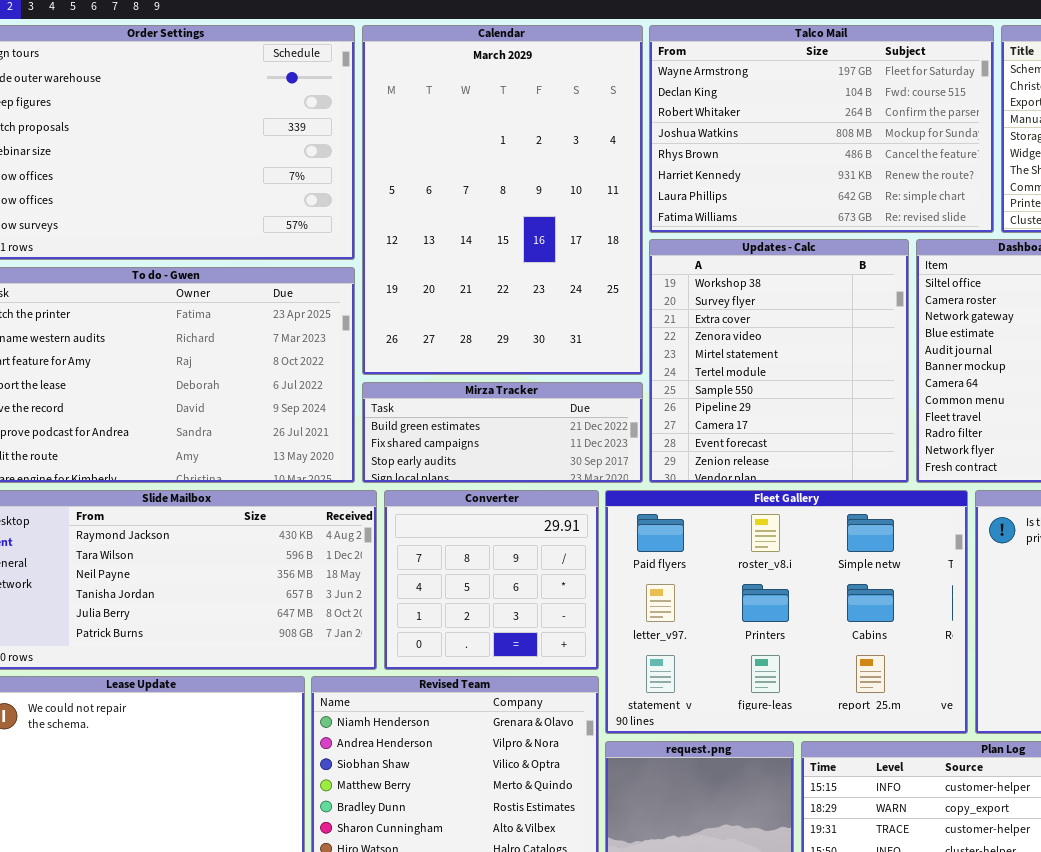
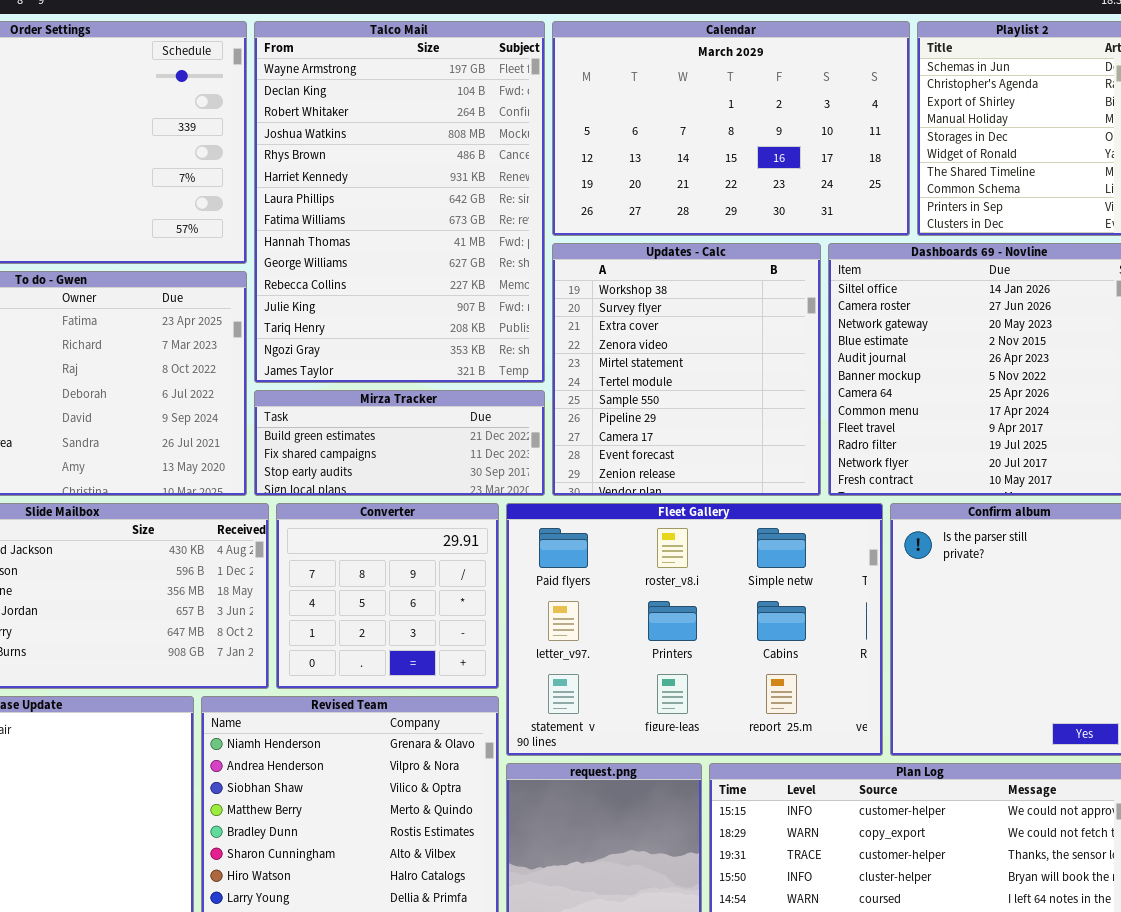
Calendar: [362,25,643,375] -> [552,21,910,236], moved, resized
Talco Mail: [649,25,994,233] -> [254,21,545,383], moved, resized

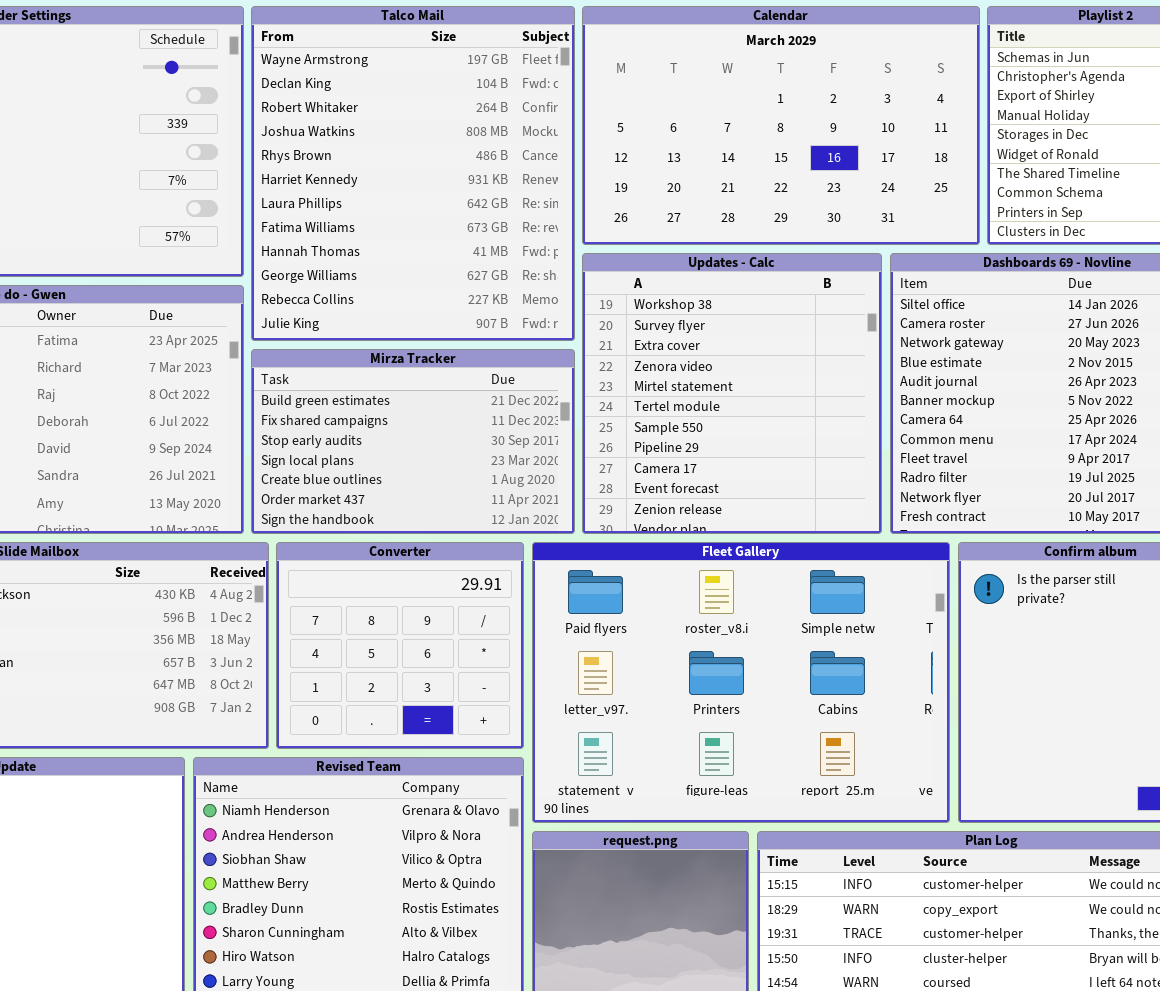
Talco Mail: [254,21,545,383] -> [251,6,575,341], resized
Mirza Tracker: [254,390,545,496] -> [251,349,575,534], resized

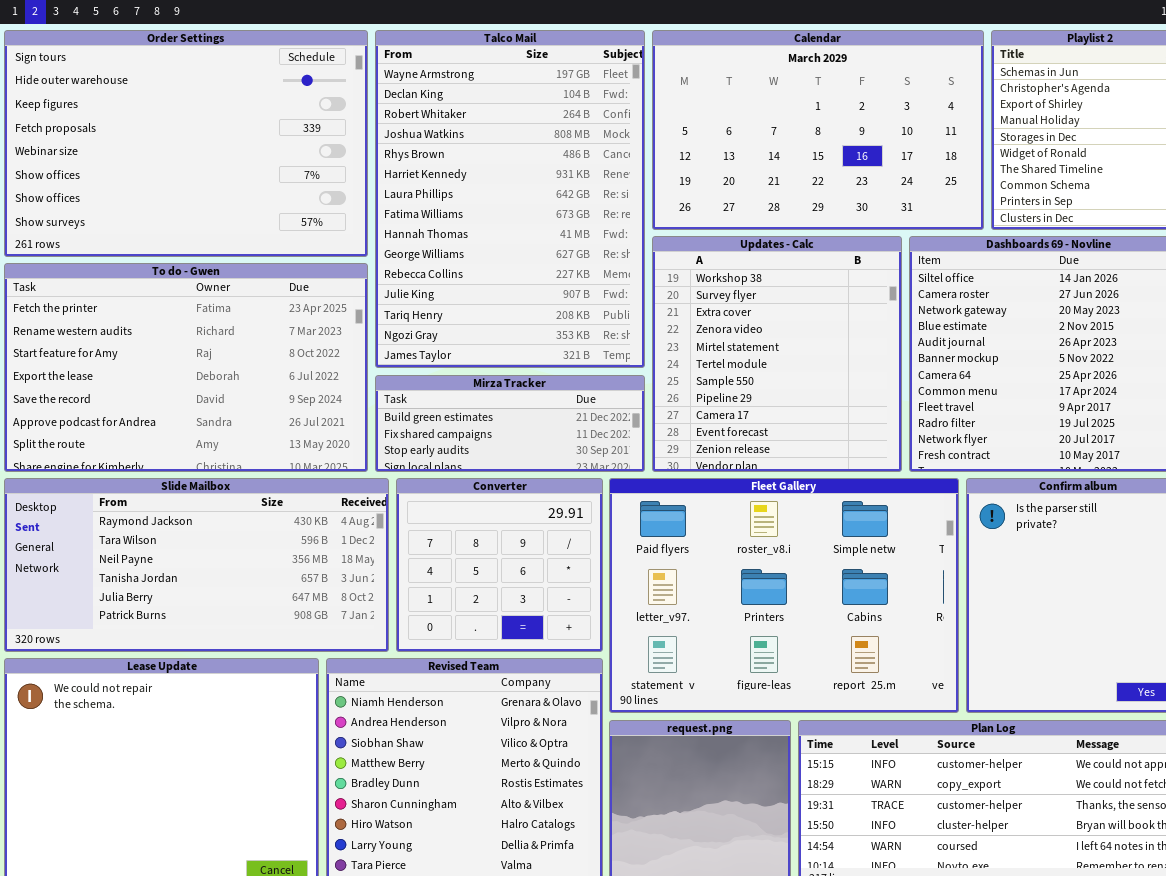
Talco Mail: [251,6,575,341] -> [375,30,645,368], resized
Mirza Tracker: [251,349,575,534] -> [375,375,645,472], resized

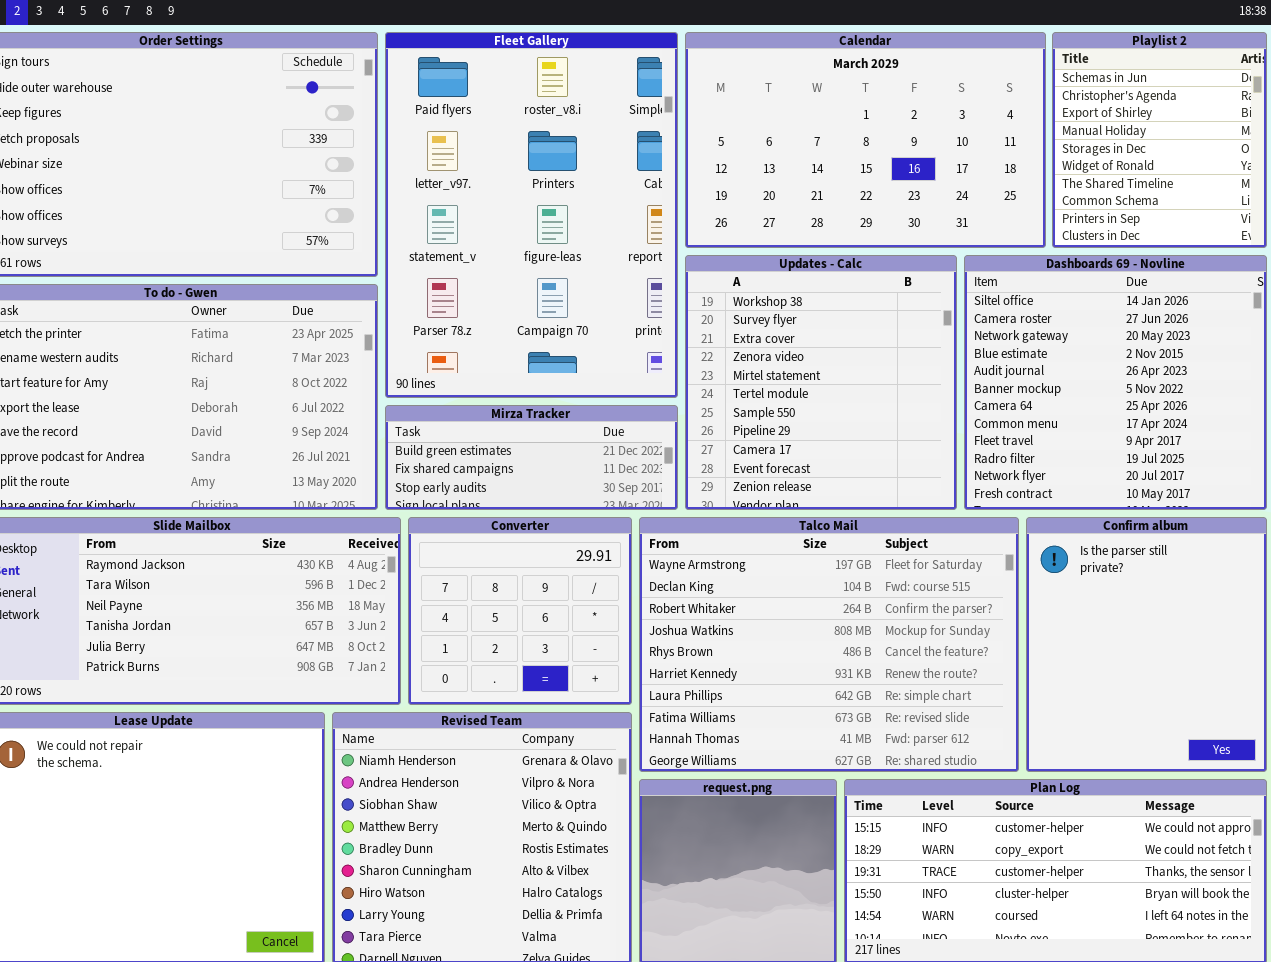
Talco Mail: [375,30,645,368] -> [639,517,1019,772], moved, resized
Fleet Gallery: [609,478,959,713] -> [385,32,678,398], moved, resized

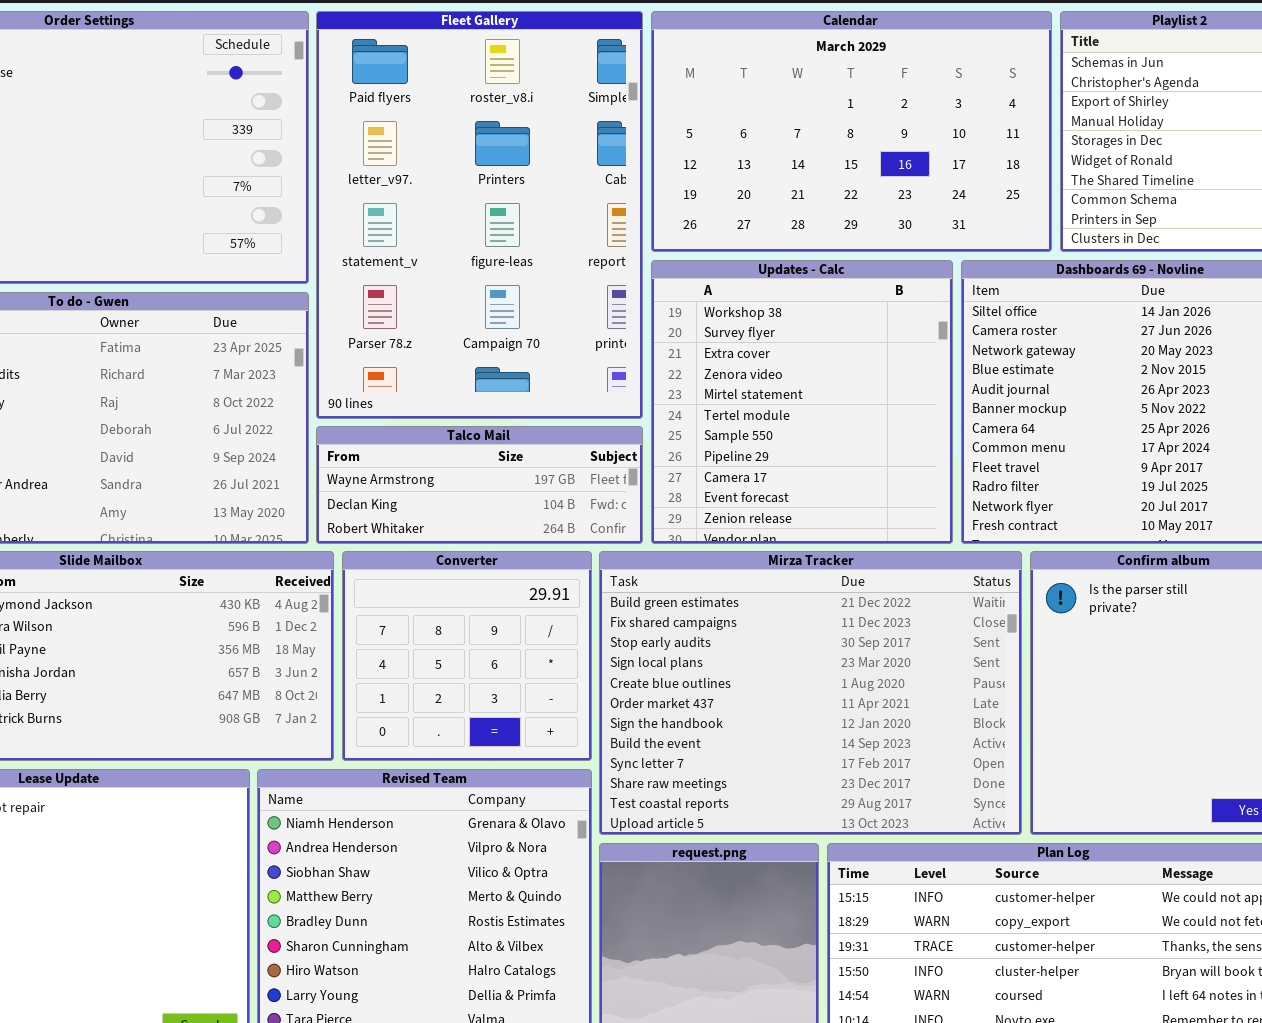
Mirza Tracker: [385,405,678,510] -> [599,551,1022,835], moved, resized
Talco Mail: [639,517,1019,772] -> [316,426,643,544], moved, resized

